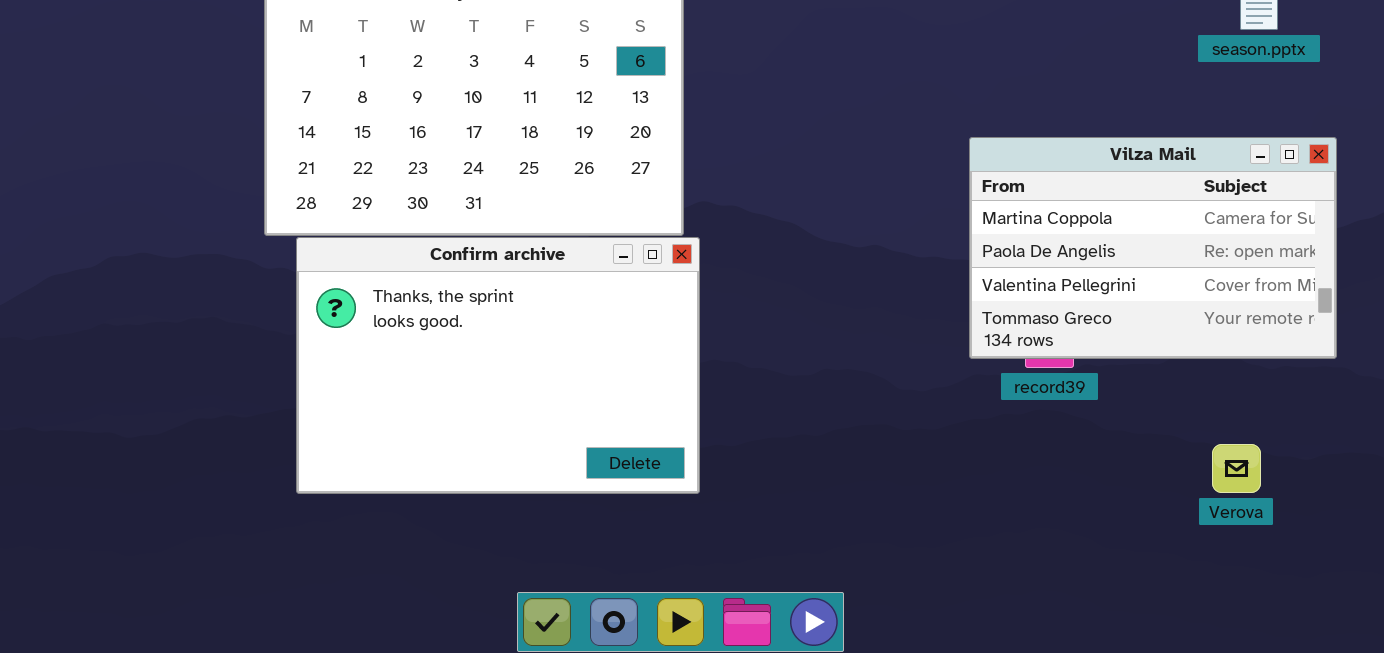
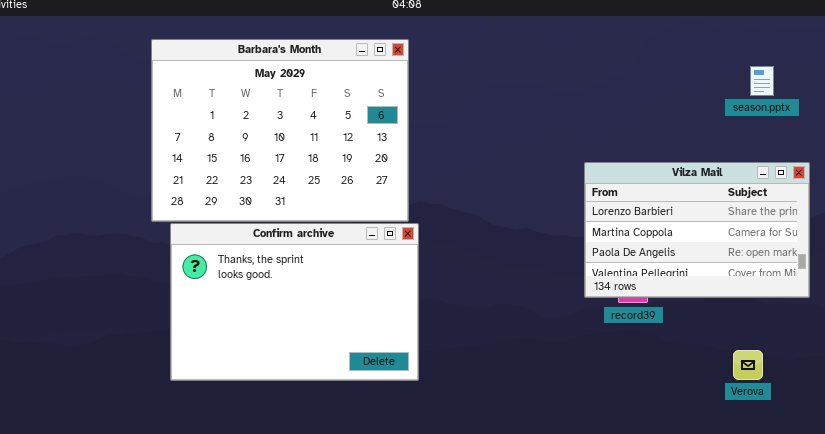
Vilza Mail: [969,137,1337,359] -> [584,162,810,298], scrolled up 1 row

